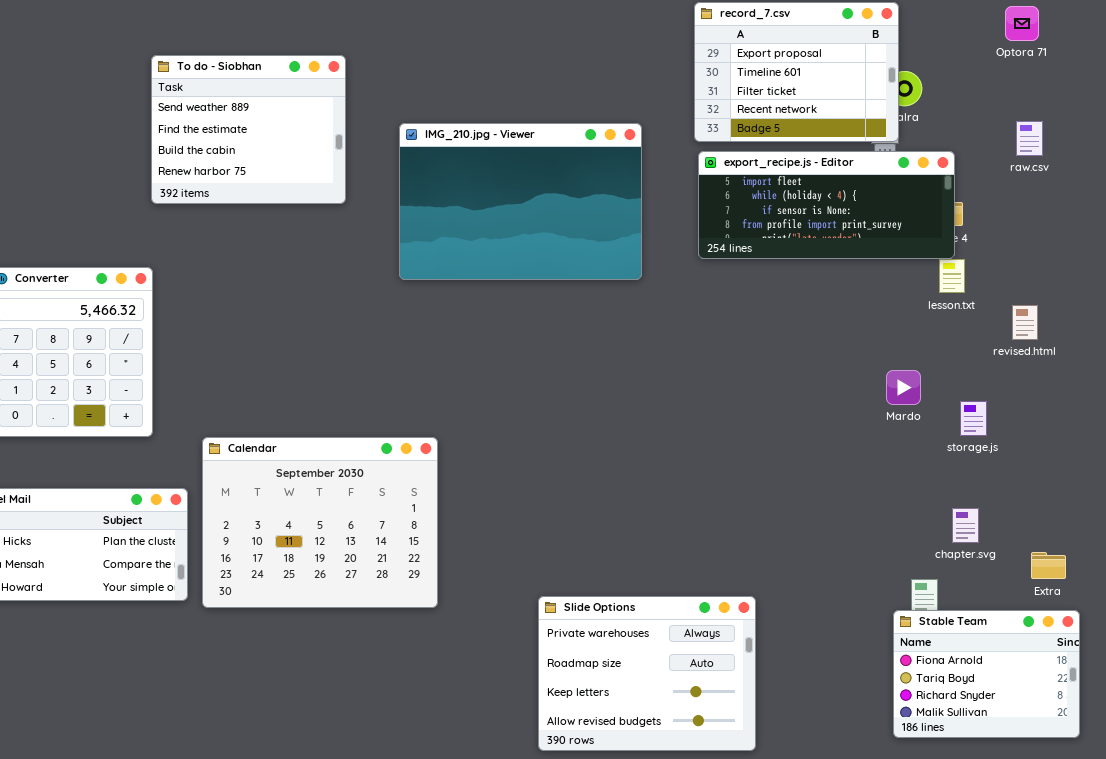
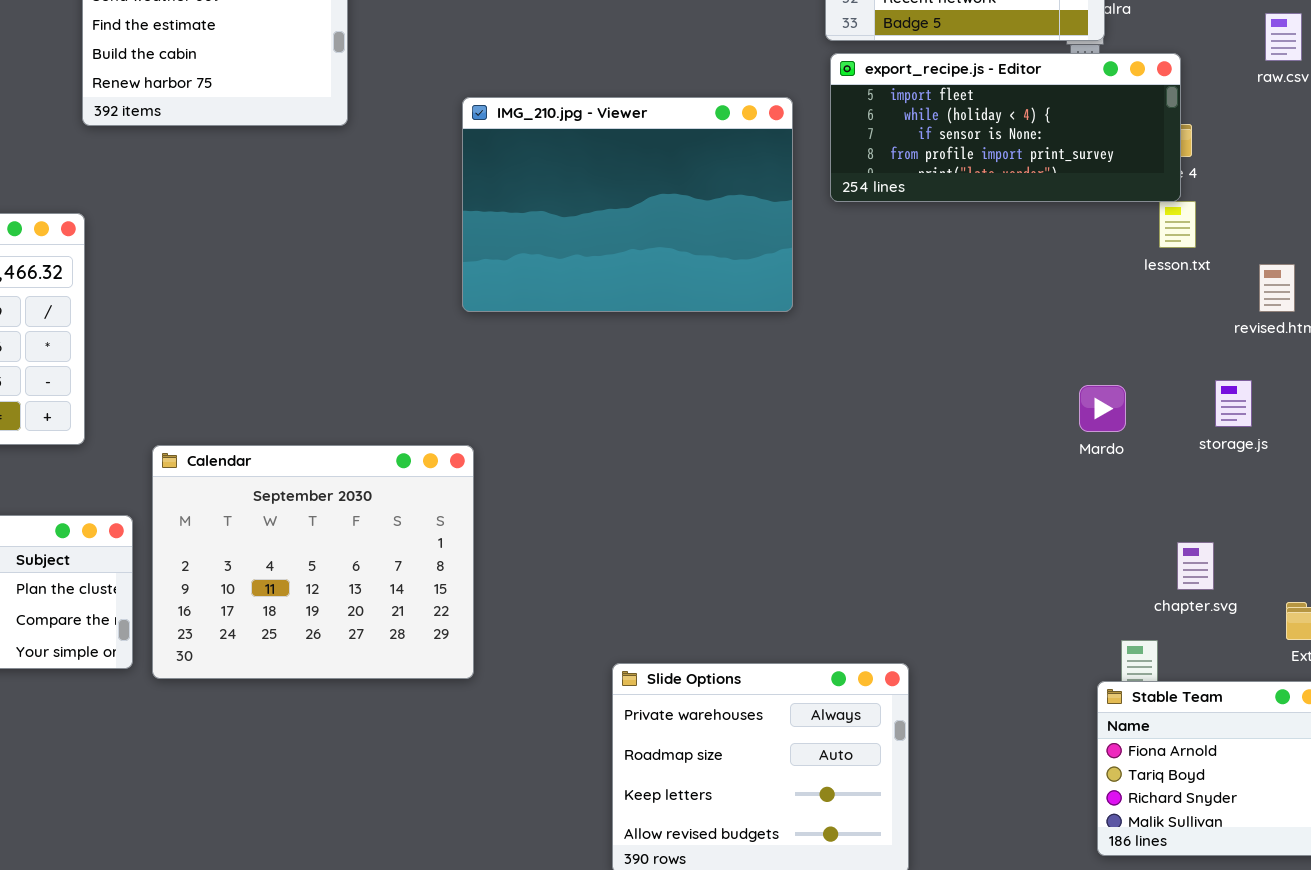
IMG_210.jpg - Viewer: [399,123,642,280] -> [462,97,793,312], moved
Mardo: [886,370,921,405] -> [1079,385,1126,432], moved
storage.js: [960,401,987,436] -> [1215,380,1252,427], moved

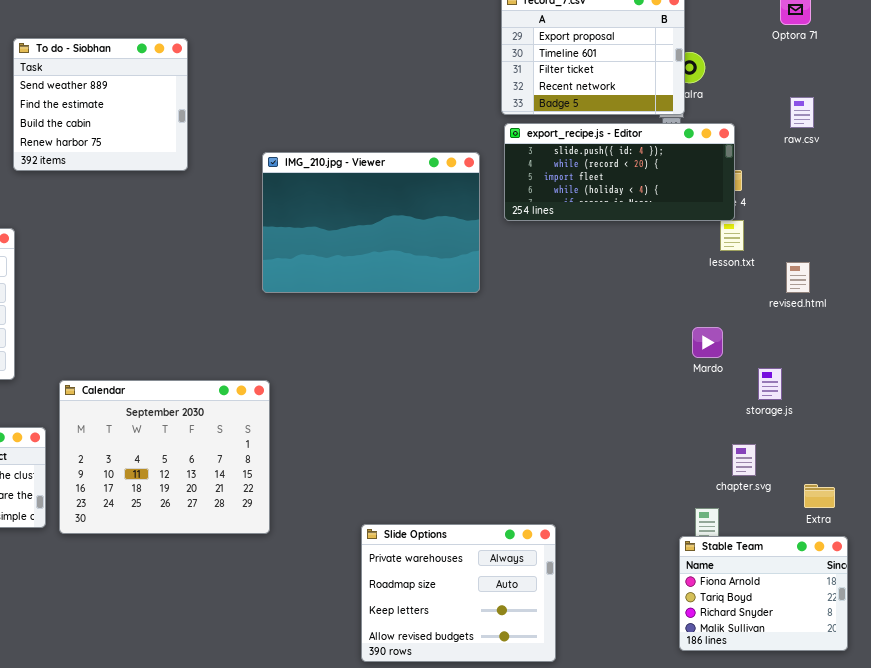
export_recipe.js - Editor: [830,53,1181,202] -> [504,123,735,221], scrolled up 2 rows
storage.js: [1215,380,1252,427] -> [758,368,782,400], moved
Mardo: [1079,385,1126,432] -> [692,327,723,358], moved

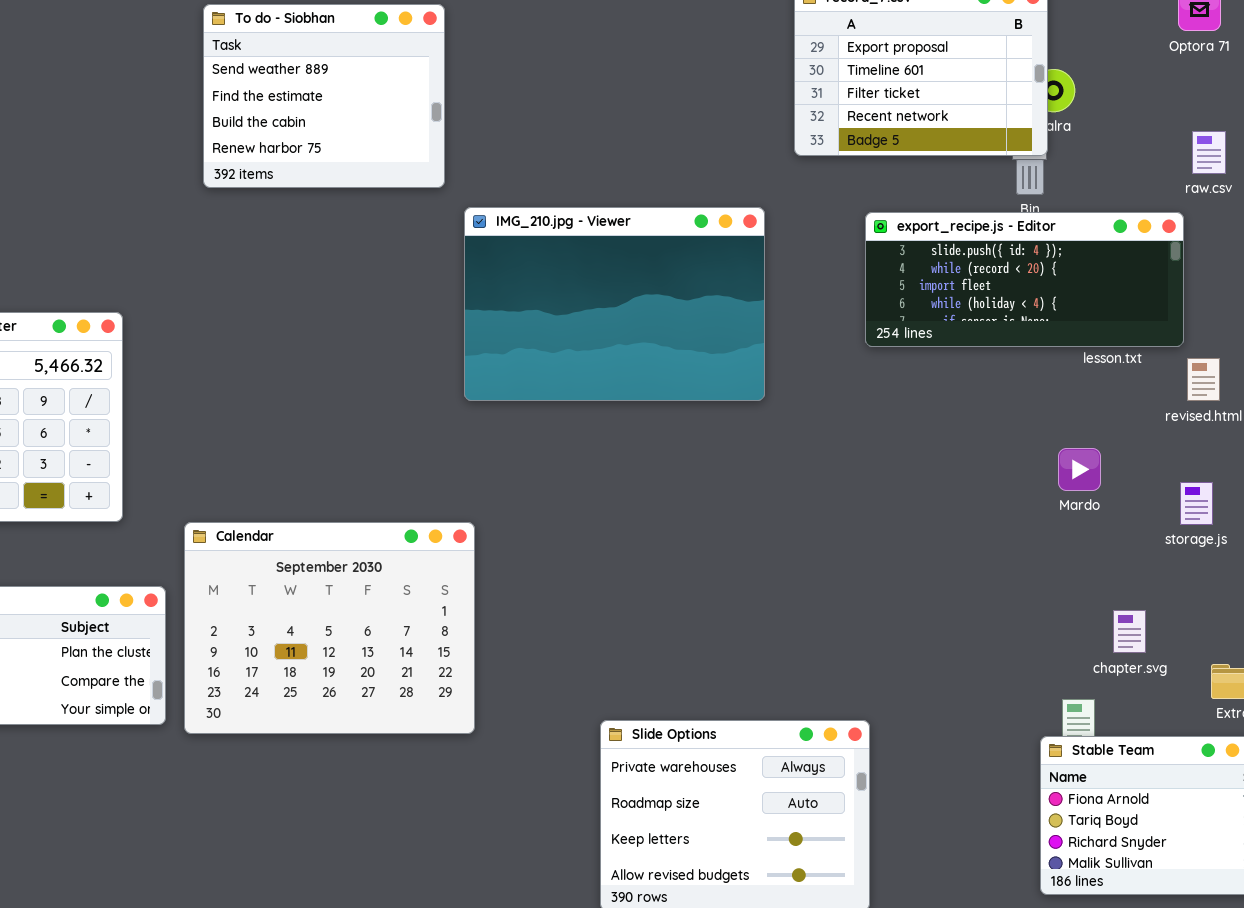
To do - Siobhan: [13,38,188,171] -> [203,4,445,188], moved
export_recipe.js - Editor: [504,123,735,221] -> [865,212,1184,347], moved
storage.js: [758,368,782,400] -> [1180,482,1213,525], moved

